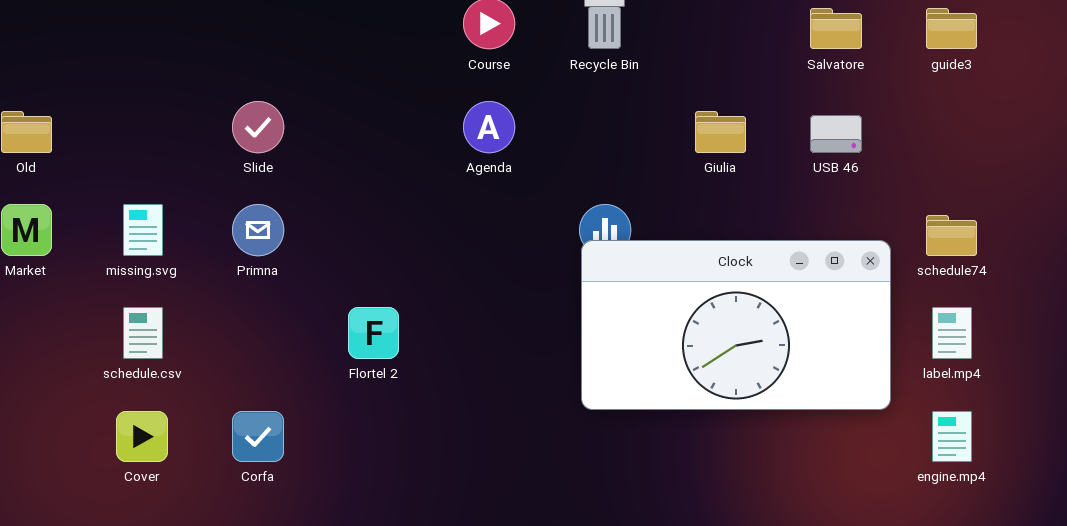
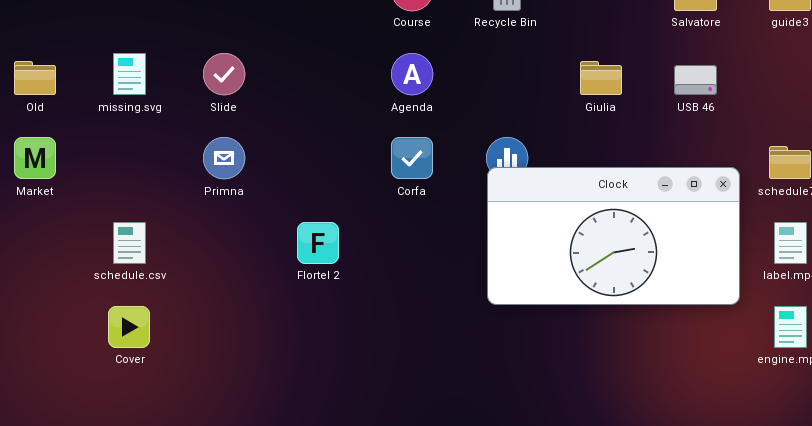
missing.svg: [123,204,163,256] -> [113,53,146,95], moved
Corfa: [232,411,284,462] -> [391,137,433,179], moved

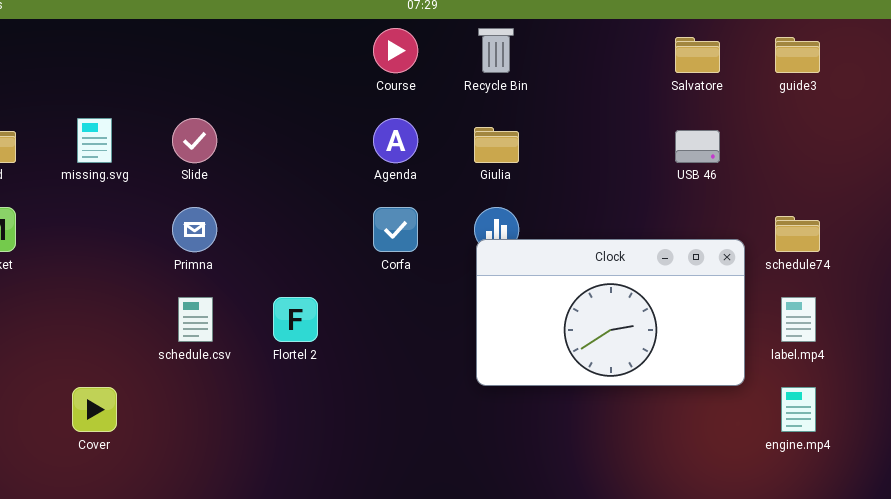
Giulia: [580,61,622,95] -> [474,127,519,163], moved
schedule.csv: [113,222,146,264] -> [178,297,213,342], moved

